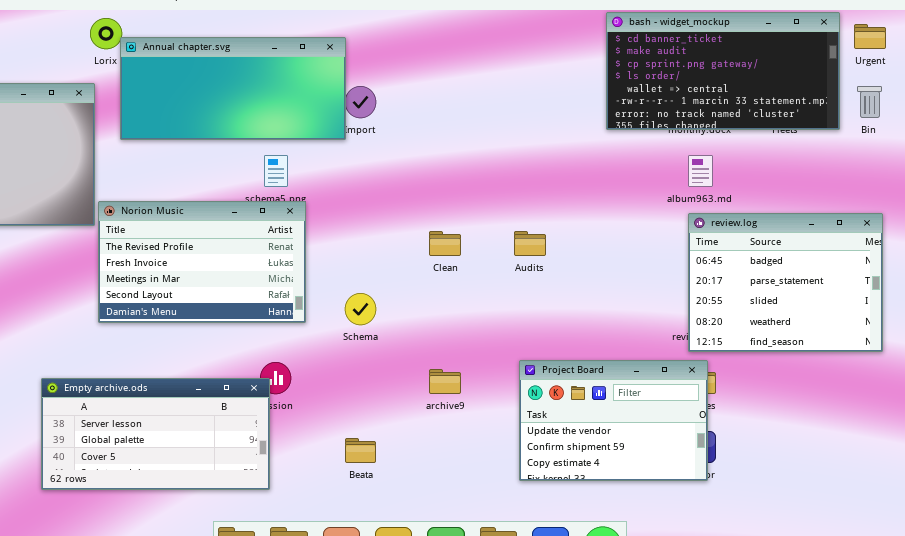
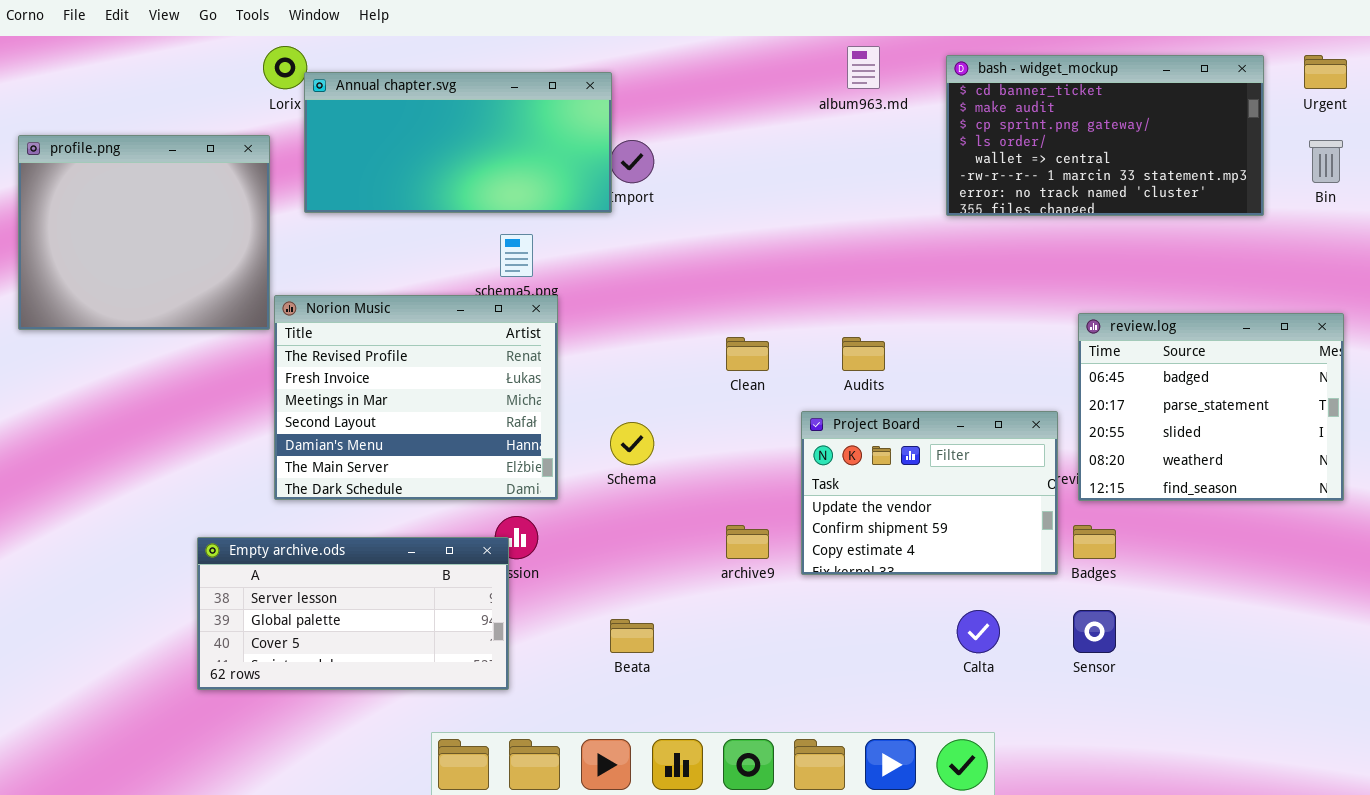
bash - widget_mockup: [606,12,840,130] -> [946,55,1264,216], moved
album963.md: [688,155,713,187] -> [847,46,880,89], moved
Norion Music: [98,201,306,323] -> [274,295,558,500], resized
Project Board: [519,360,708,481] -> [801,411,1058,575], moved

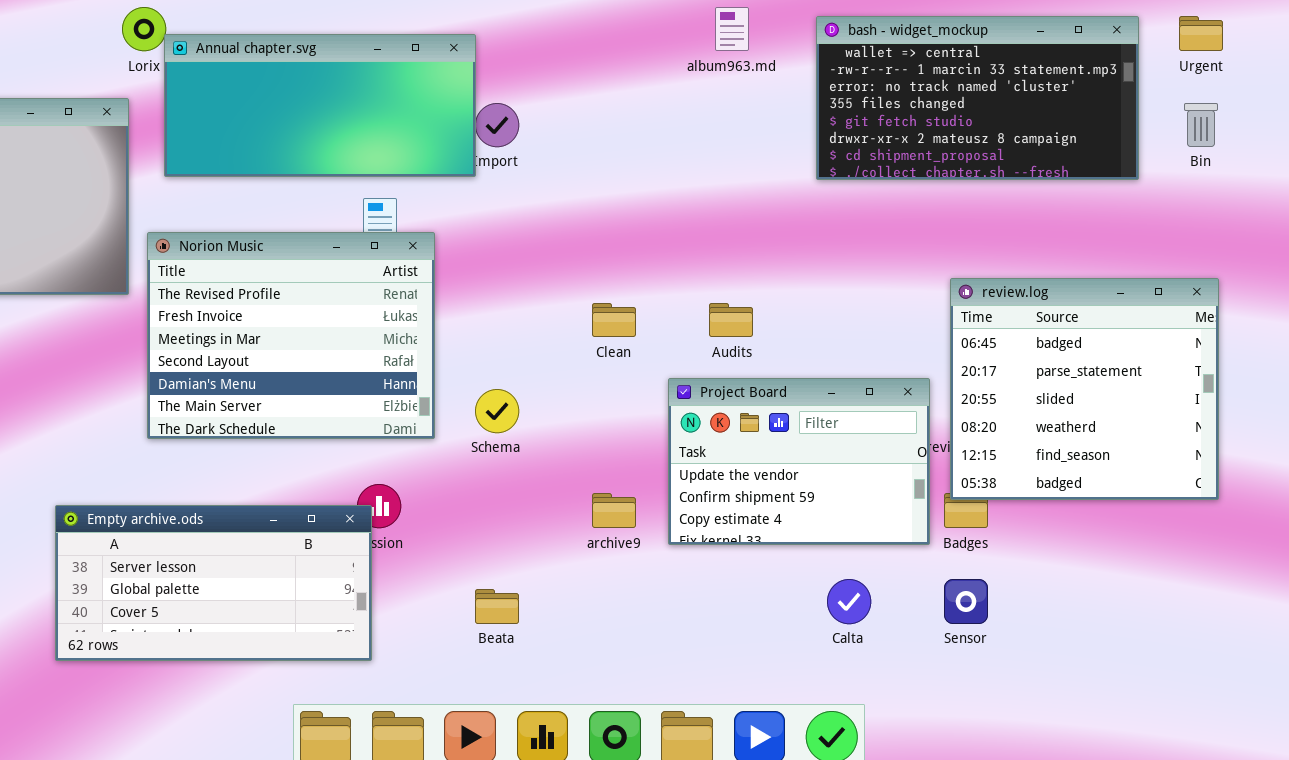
bash - widget_mockup: [946,55,1264,216] -> [816,16,1139,180], scrolled down 4 rows
Norion Music: [274,295,558,500] -> [147,232,435,439], moved
review.log: [1078,313,1344,501] -> [950,278,1219,500], resized

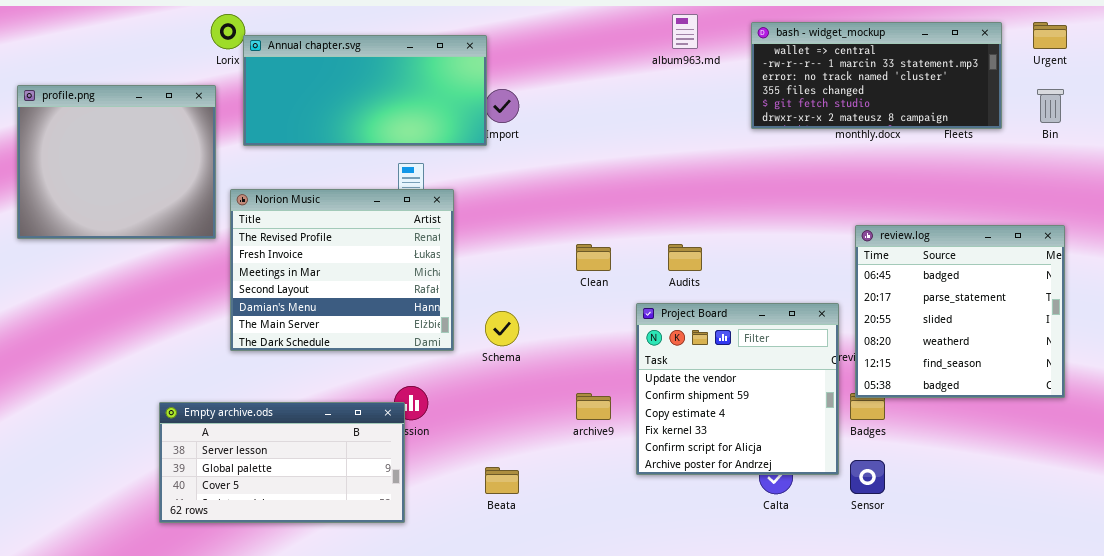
bash - widget_mockup: [816,16,1139,180] -> [751,22,1002,129], resized
Project Board: [668,378,930,545] -> [636,303,839,475], resized

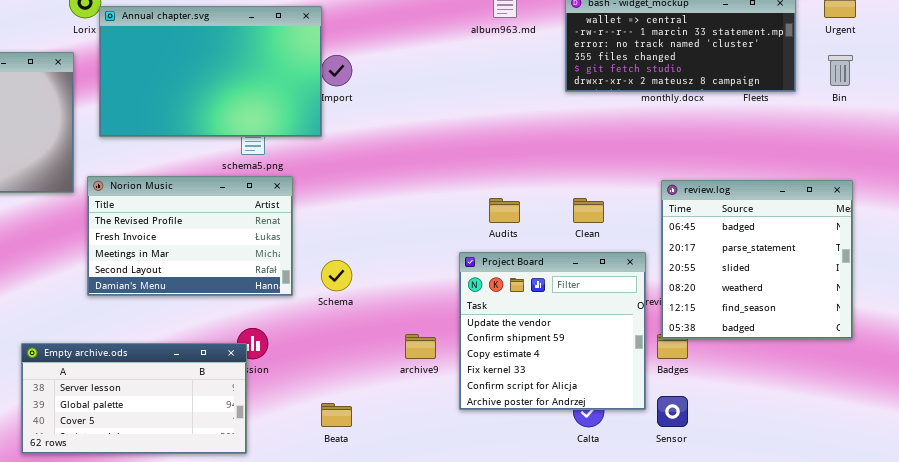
Annual chapter.svg: [243,35,487,146] -> [99,6,322,137], resized
Norion Music: [230,189,454,351] -> [87,176,293,296], resized
Clean: [576,244,611,271] -> [573,198,604,223], moved

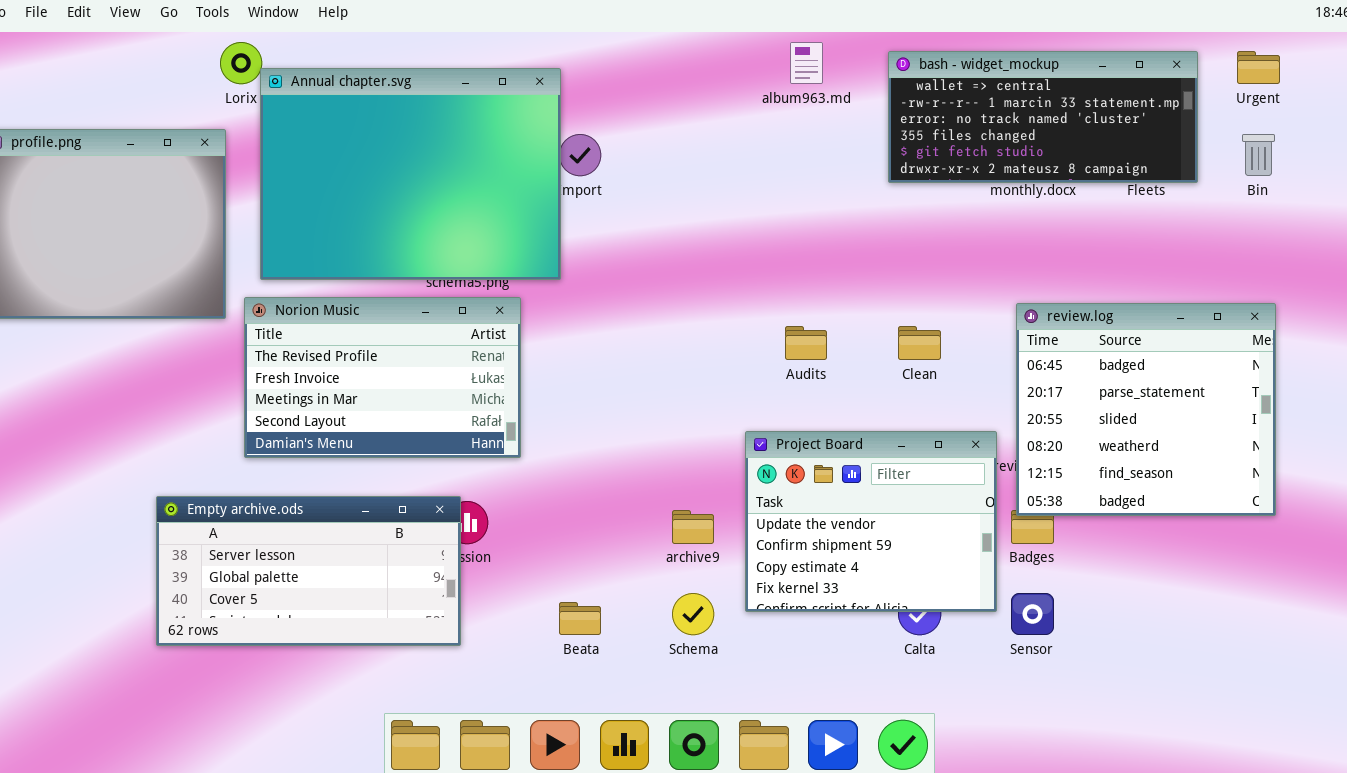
Annual chapter.svg: [99,6,322,137] -> [260,68,561,280], resized
Project Board: [459,252,646,410] -> [745,431,997,612], resized
Schema: [321,260,352,291] -> [672,593,714,635], moved
Empty archive.ods: [21,343,247,454] -> [156,496,461,646], moved

